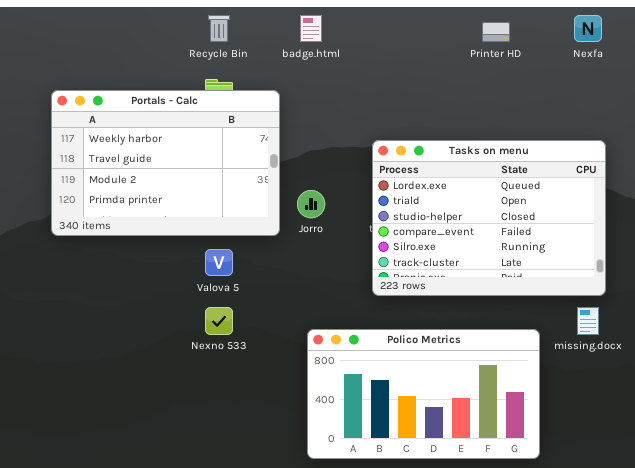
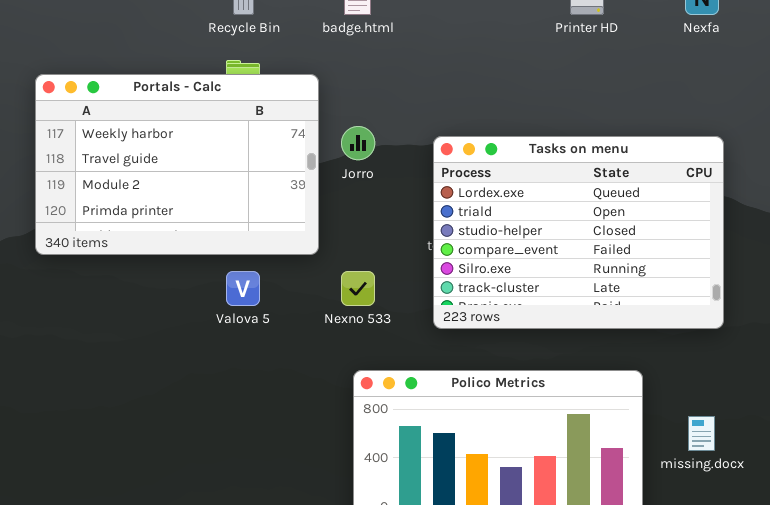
Jorro: [297,190,325,218] -> [341,126,375,160], moved
Nexno 533: [205,307,233,335] -> [341,271,375,306], moved
missing.docx: [577,307,599,335] -> [688,416,715,451], moved

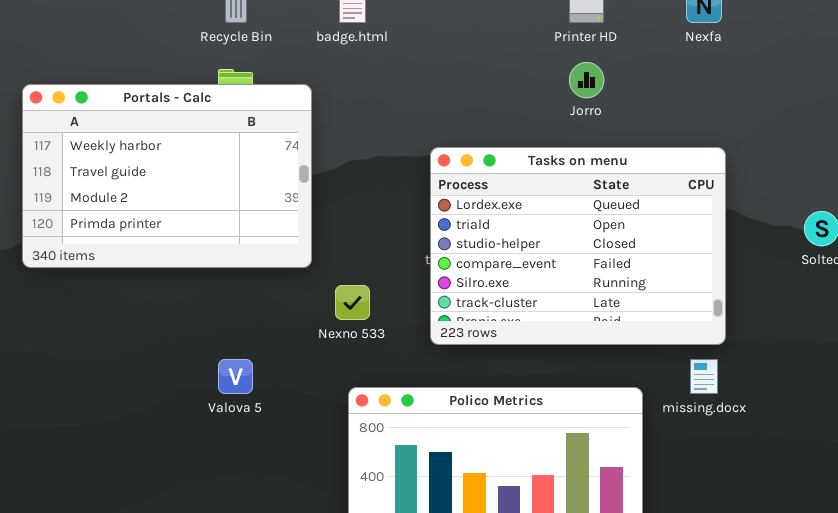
Jorro: [341,126,375,160] -> [569,62,604,98], moved
Valova 5: [226,271,260,306] -> [218,359,253,394], moved
missing.docx: [688,416,715,451] -> [690,359,718,394], moved

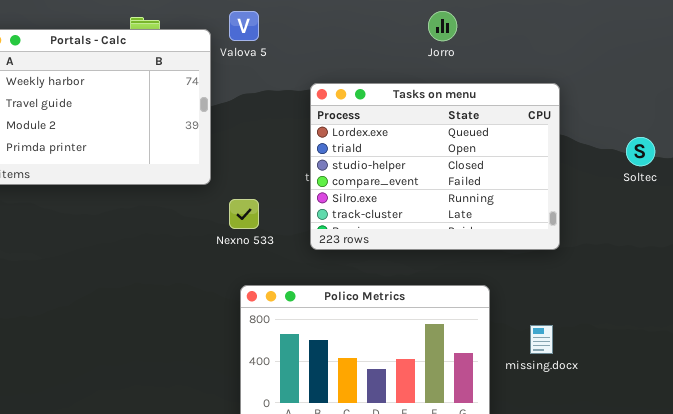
Valova 5: [218,359,253,394] -> [229,11,259,41], moved
missing.docx: [690,359,718,394] -> [530,325,553,354], moved

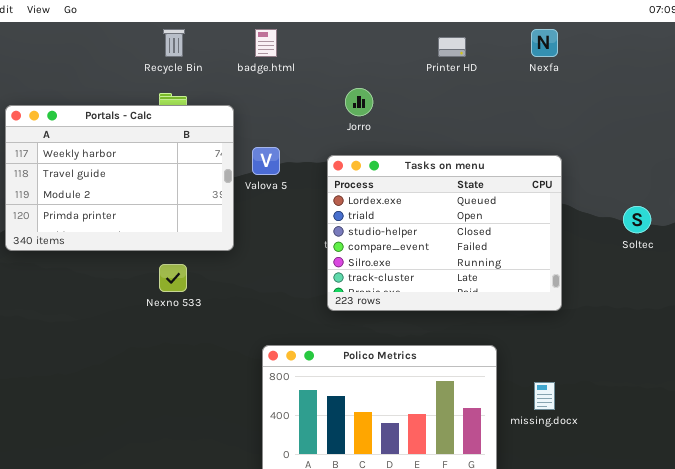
Valova 5: [229,11,259,41] -> [252,147,280,175], moved
Jorro: [428,11,457,41] -> [345,88,373,116], moved
Nexno 533: [229,199,259,229] -> [159,264,187,292], moved

